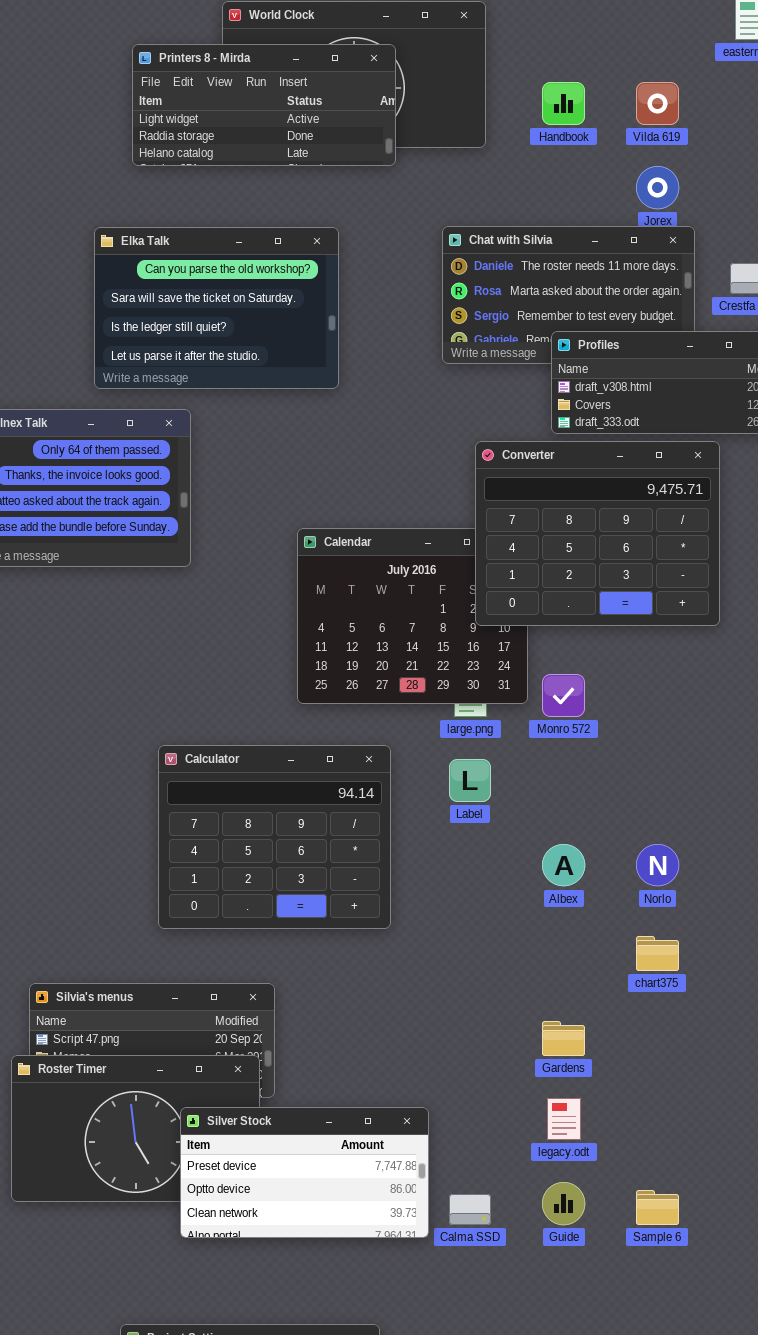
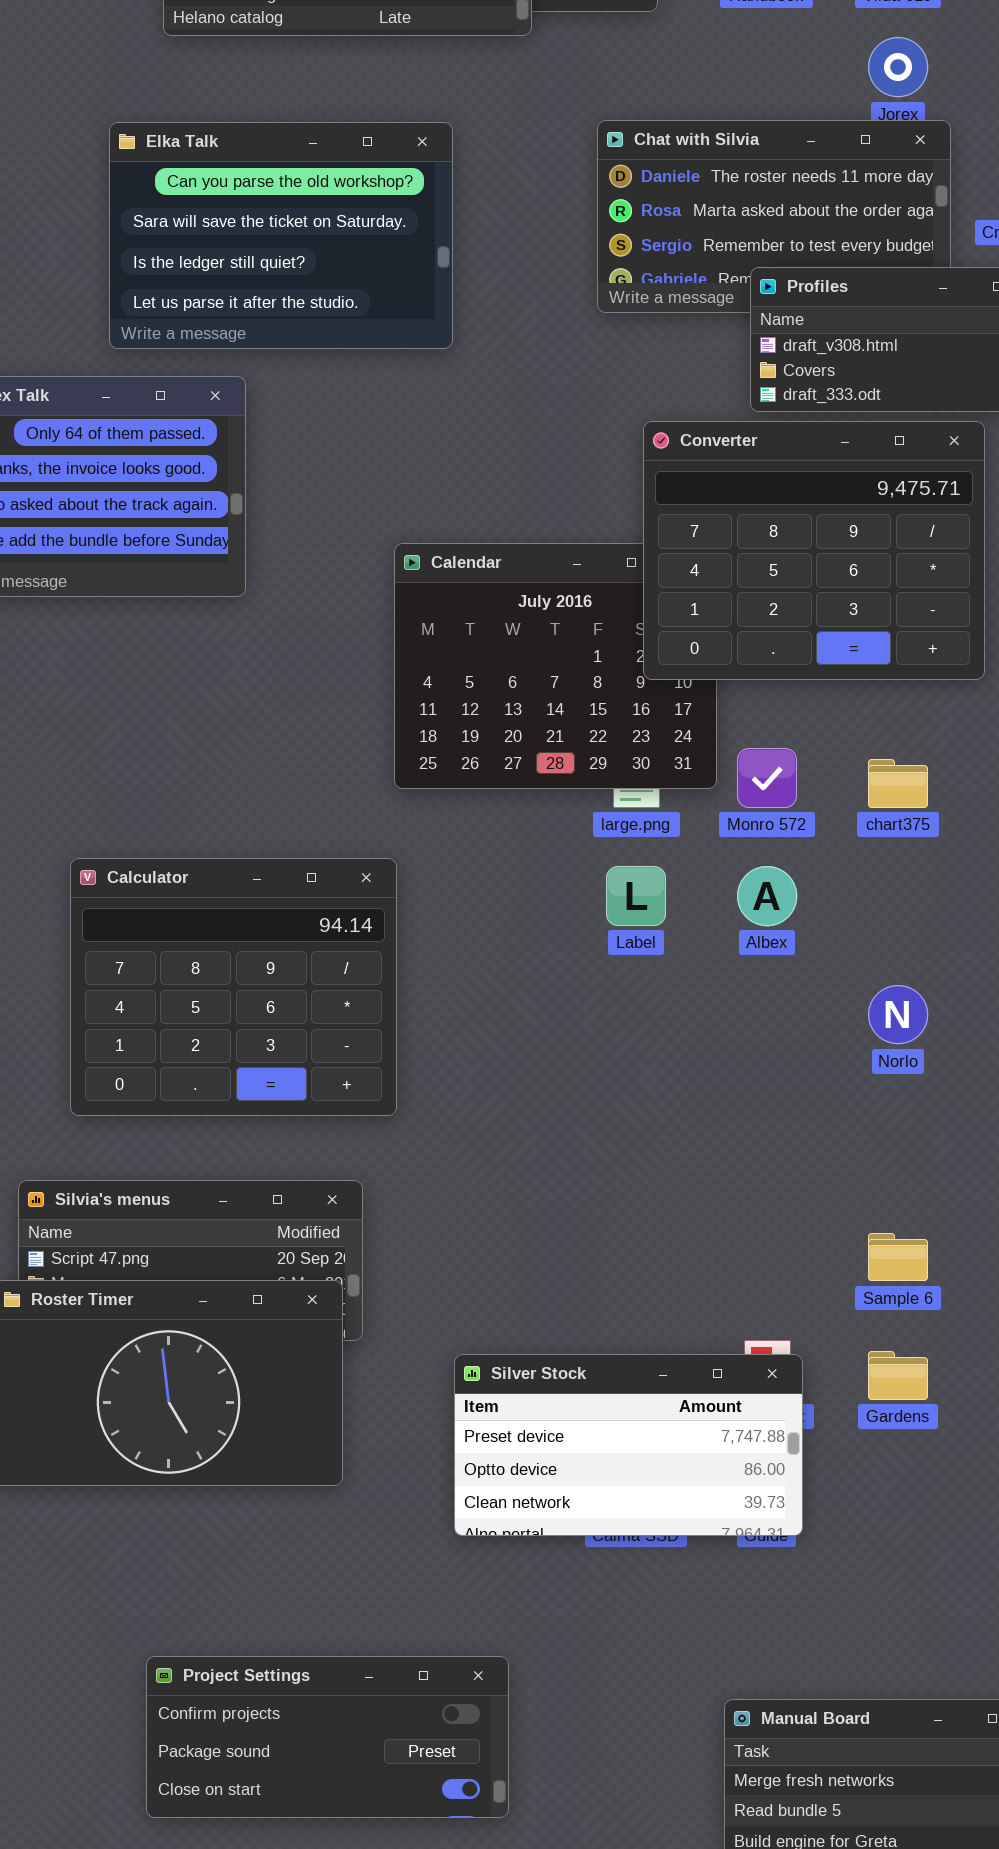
Calculator: [158,745,391,929] -> [70,858,397,1116], moved
Albex: [542,844,585,886] -> [737,866,797,926], moved
chart375: [636,936,679,971] -> [868,759,928,808], moved
Gardens: [542,1021,585,1056] -> [868,1351,928,1400], moved
Silver Stock: [180,1107,429,1238] -> [454,1354,803,1536], moved
Sample 6: [636,1190,679,1225] -> [868,1233,928,1281], moved

